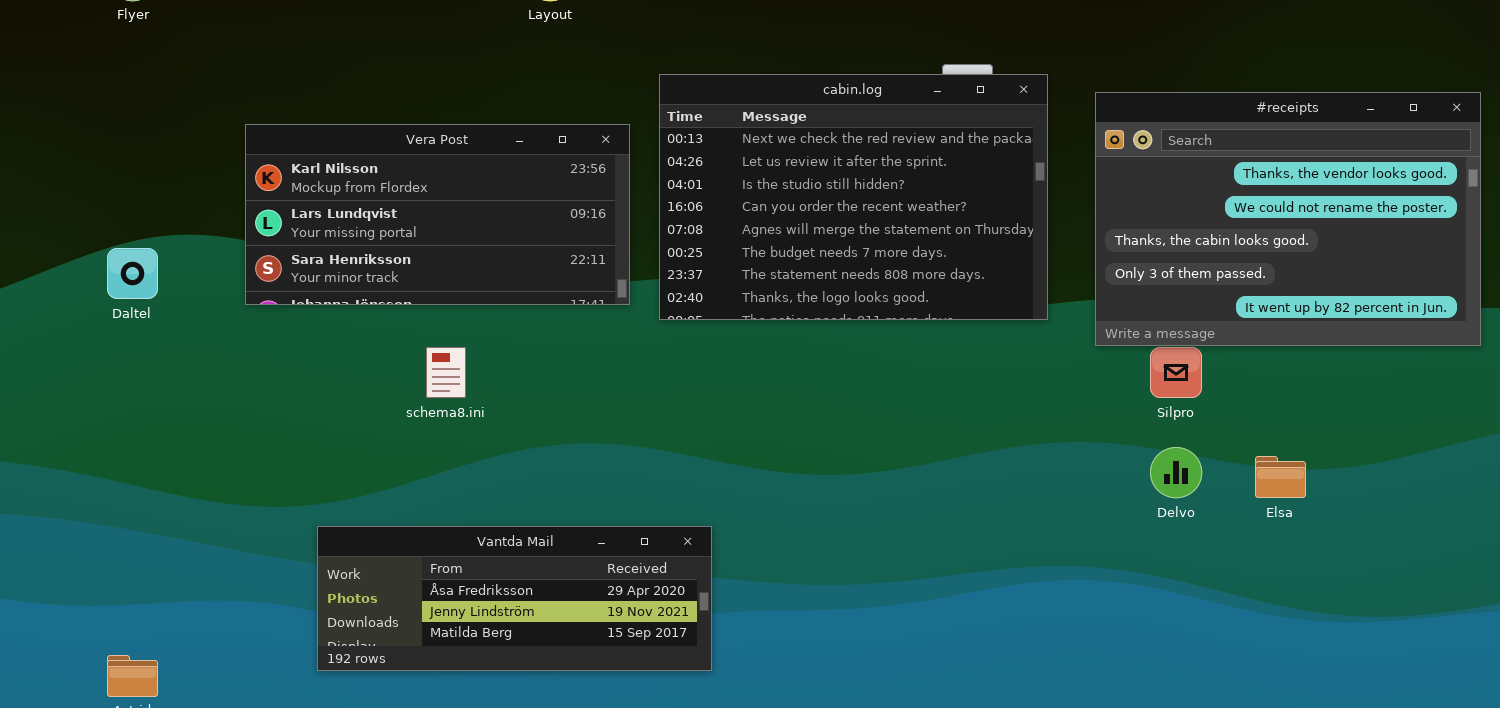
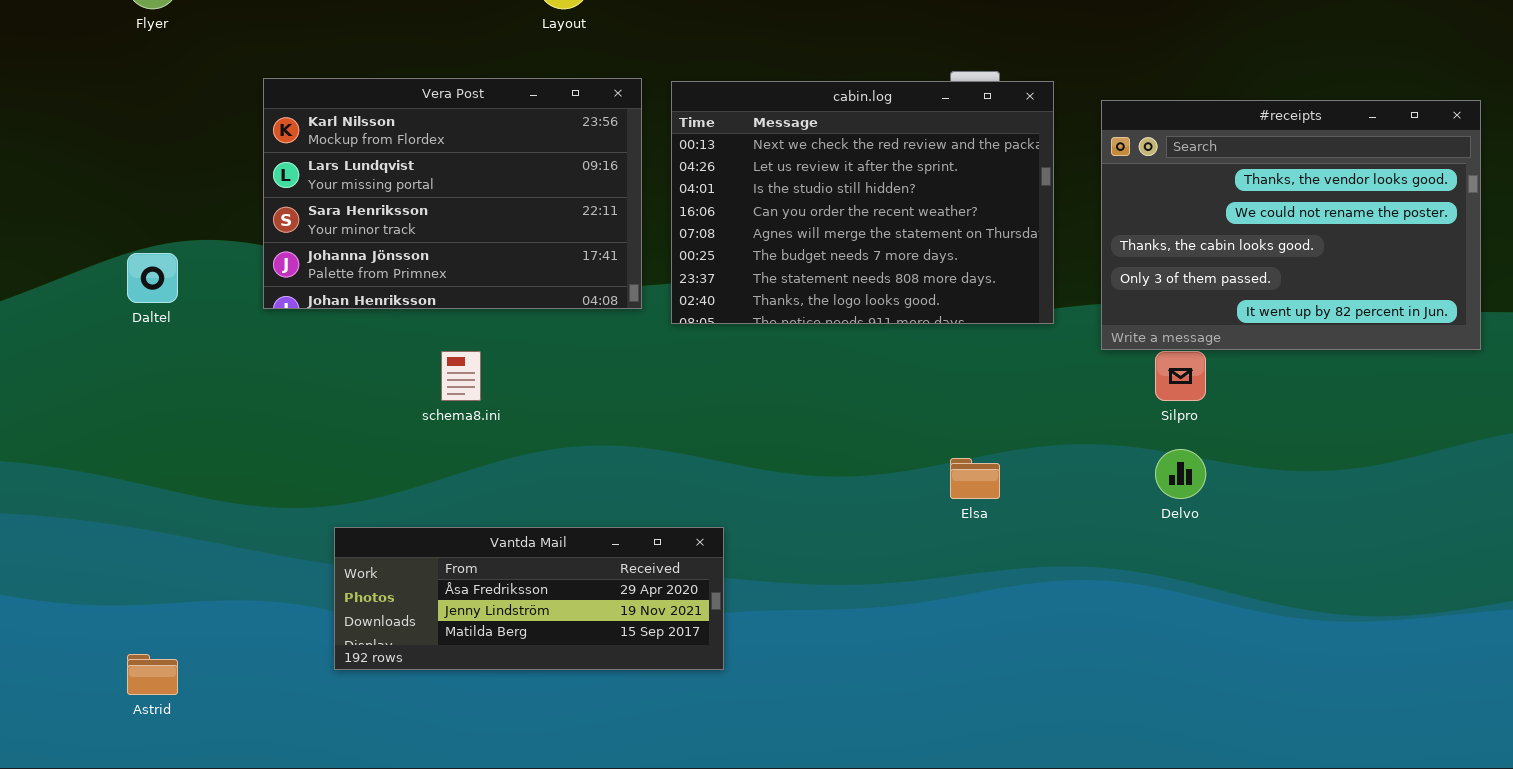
Vera Post: [245,124,630,305] -> [263,78,642,309], resized
Elsa: [1255,456,1306,498] -> [950,458,1000,499], moved

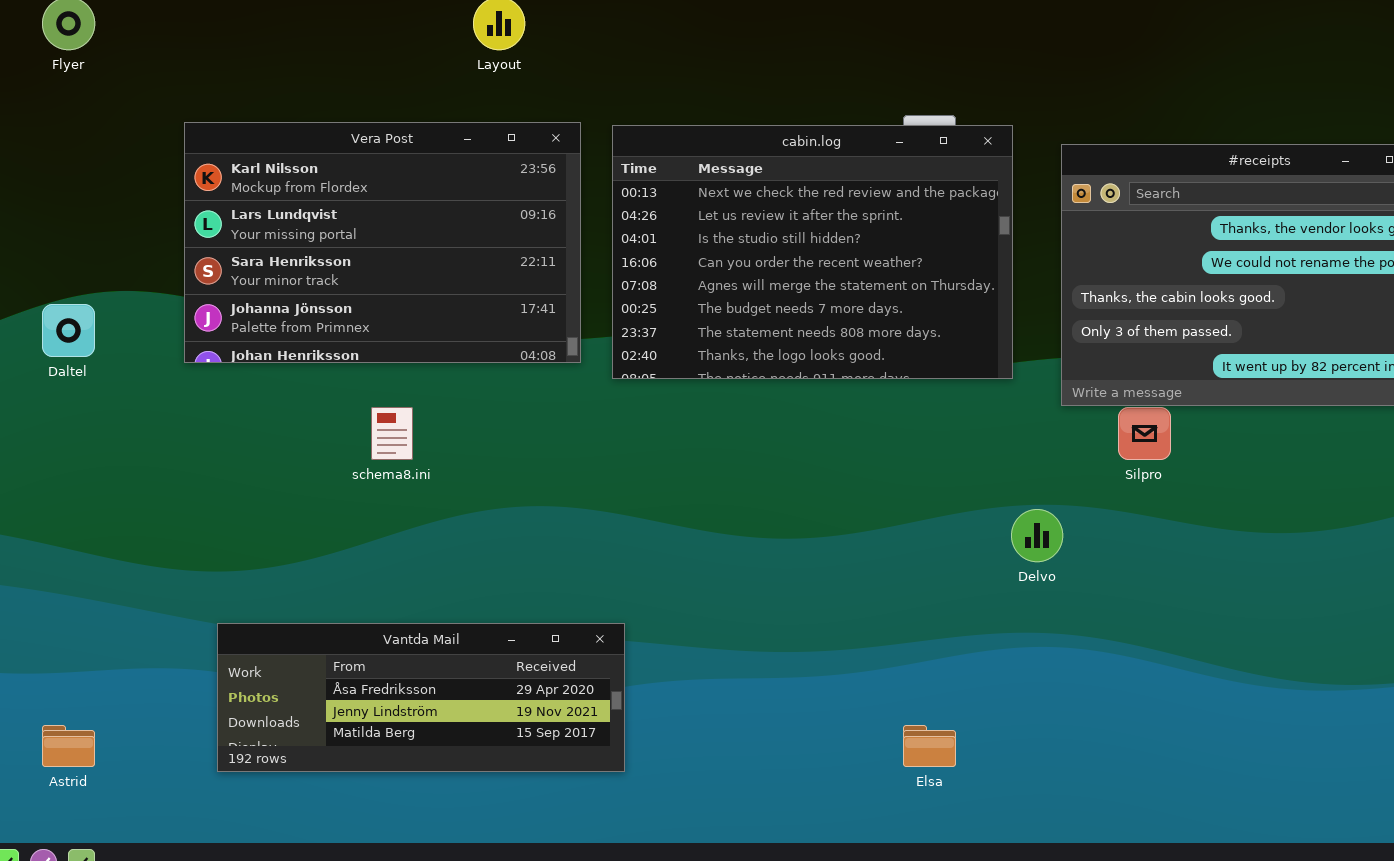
Delvo: [1155,449,1206,499] -> [1011,509,1063,562], moved
Elsa: [950,458,1000,499] -> [903,725,956,767], moved
Vantda Mail: [334,527,724,670] -> [217,623,625,772], moved

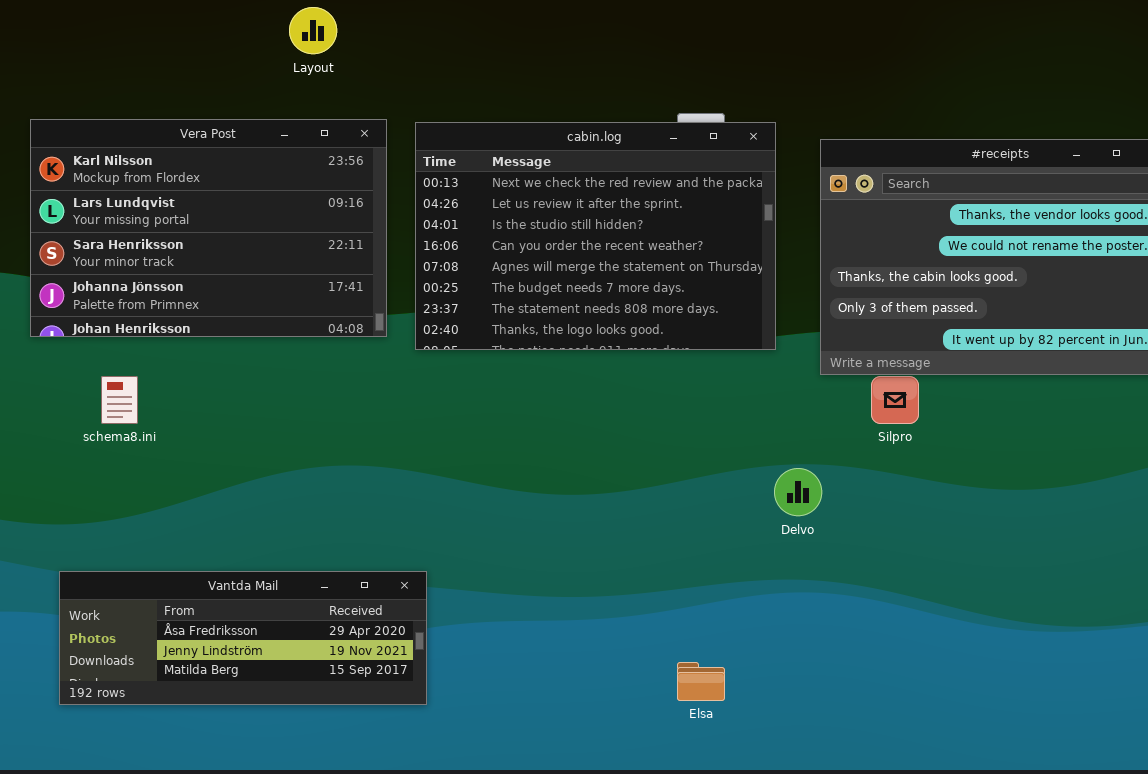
schema8.ini: [371,407,413,460] -> [101,376,138,424], moved

